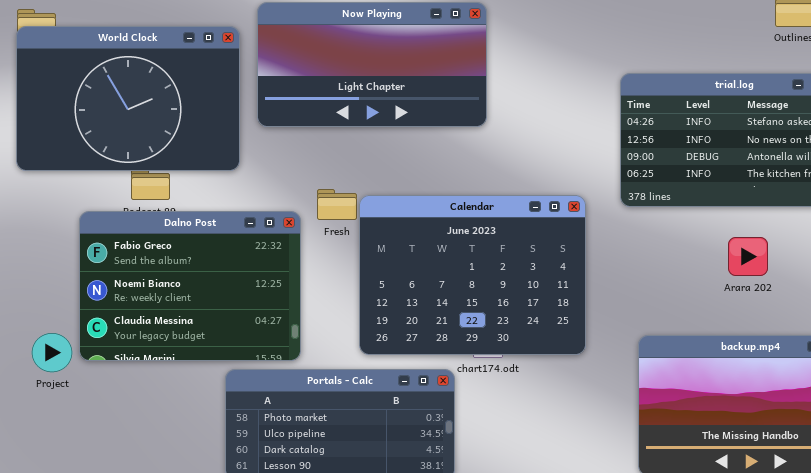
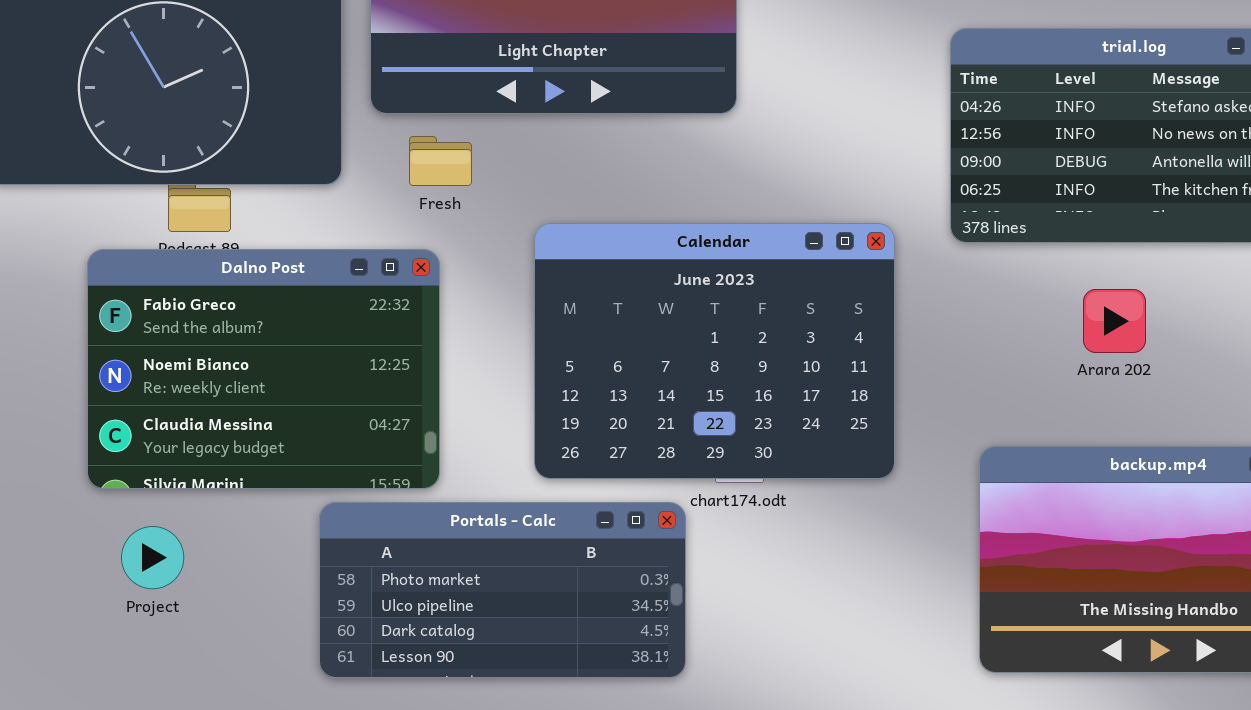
Fresh: [317,189,357,220] -> [409,136,472,186], moved
Arara 202: [728,237,768,276] -> [1083,289,1146,353], moved
Project: [32,333,72,372] -> [121,526,184,589], moved

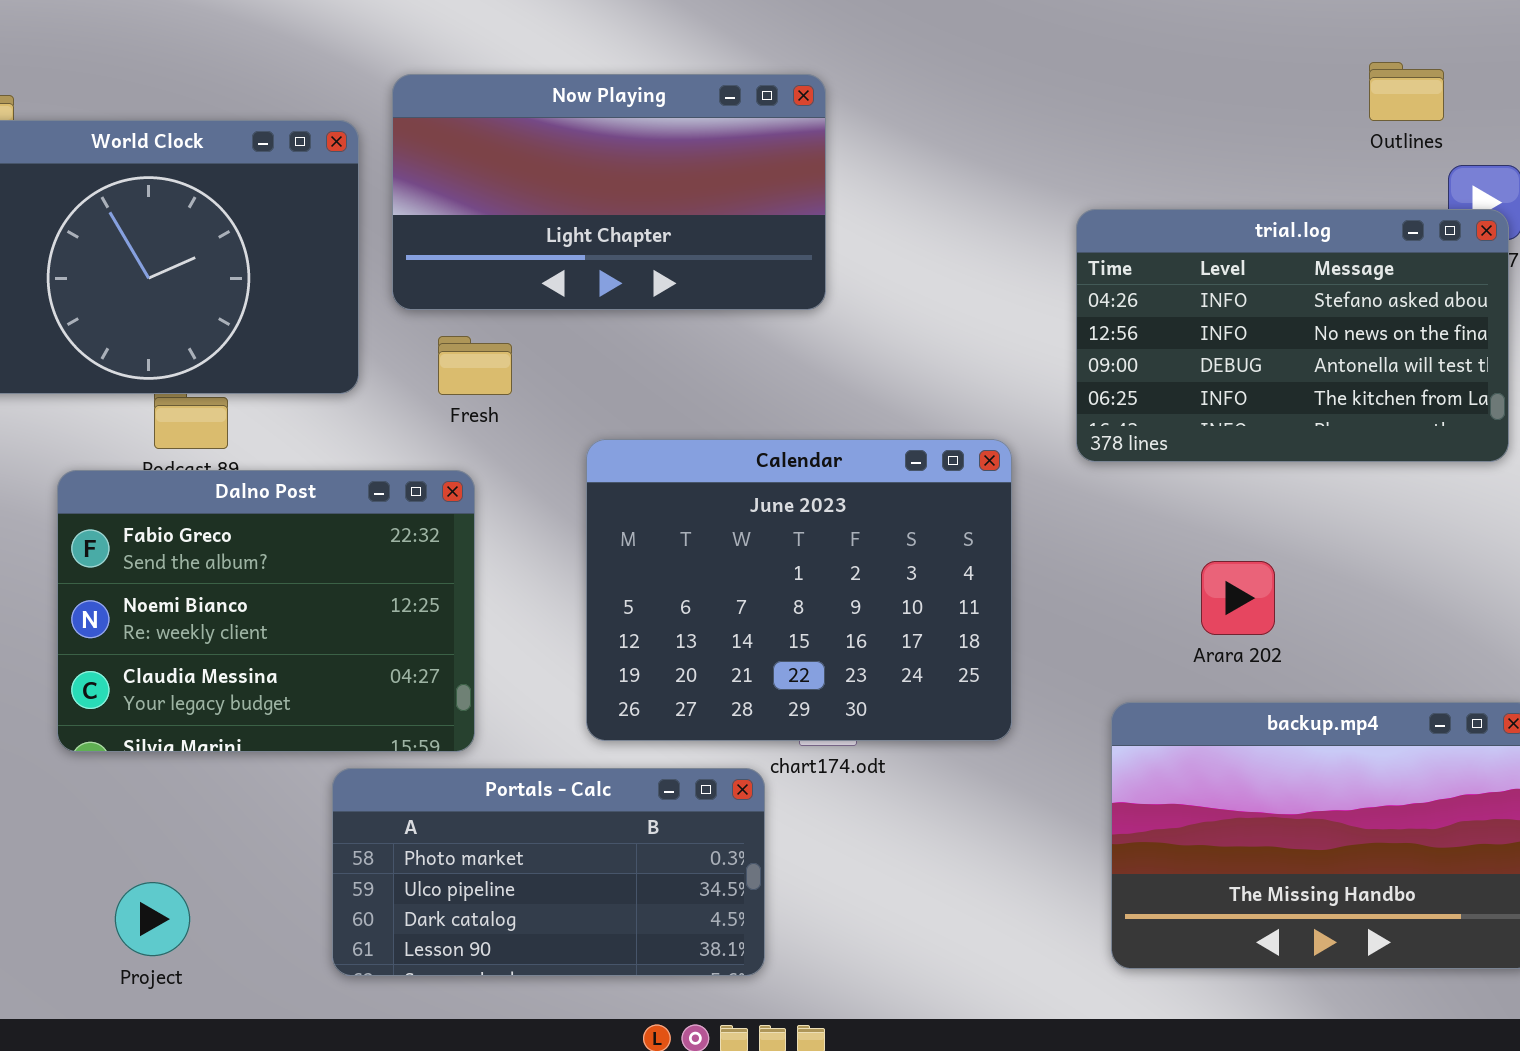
Arara 202: [1083,289,1146,353] -> [1201,561,1275,635], moved
Project: [121,526,184,589] -> [115,882,190,956], moved

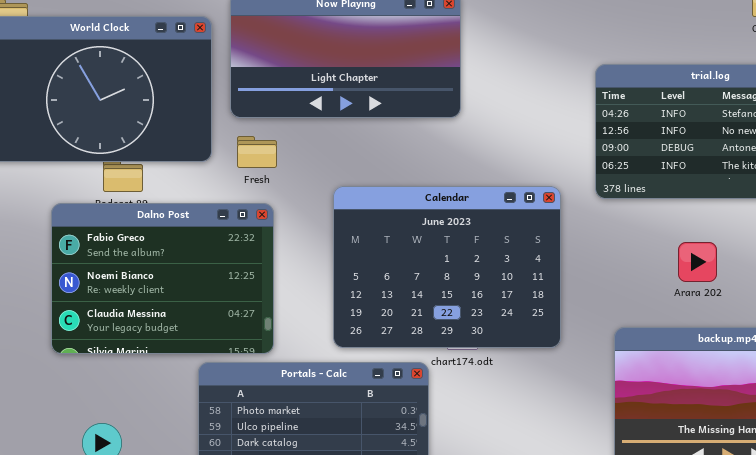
Fresh: [438,336,512,395] -> [237,136,277,168], moved
Arara 202: [1201,561,1275,635] -> [678,242,717,282], moved

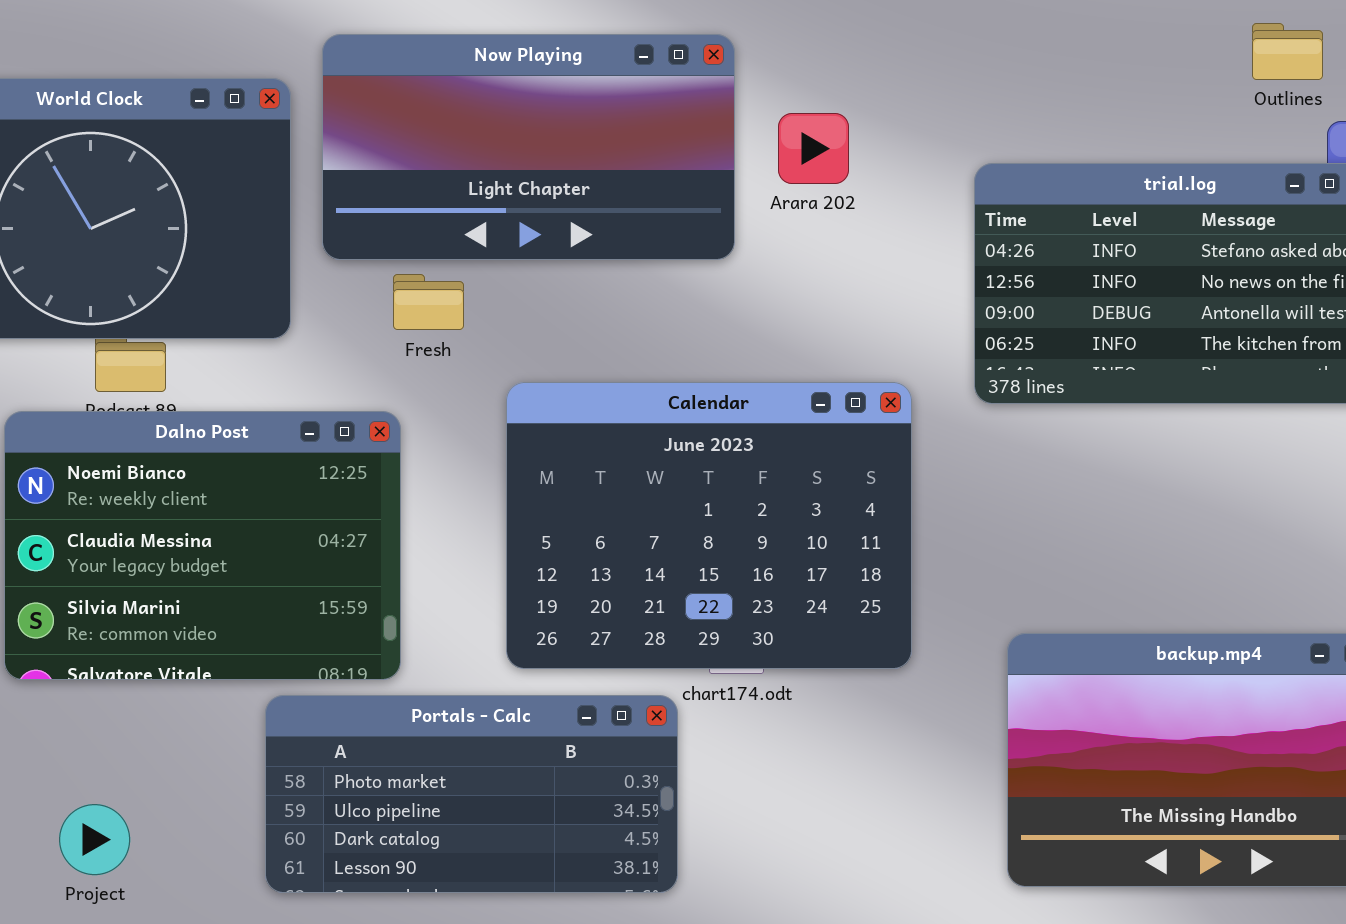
Fresh: [237,136,277,168] -> [393,274,464,330], moved
Dalno Post: [51,203,274,354] -> [4,411,401,680], scrolled down 1 row
Arara 202: [678,242,717,282] -> [778,113,849,184], moved

